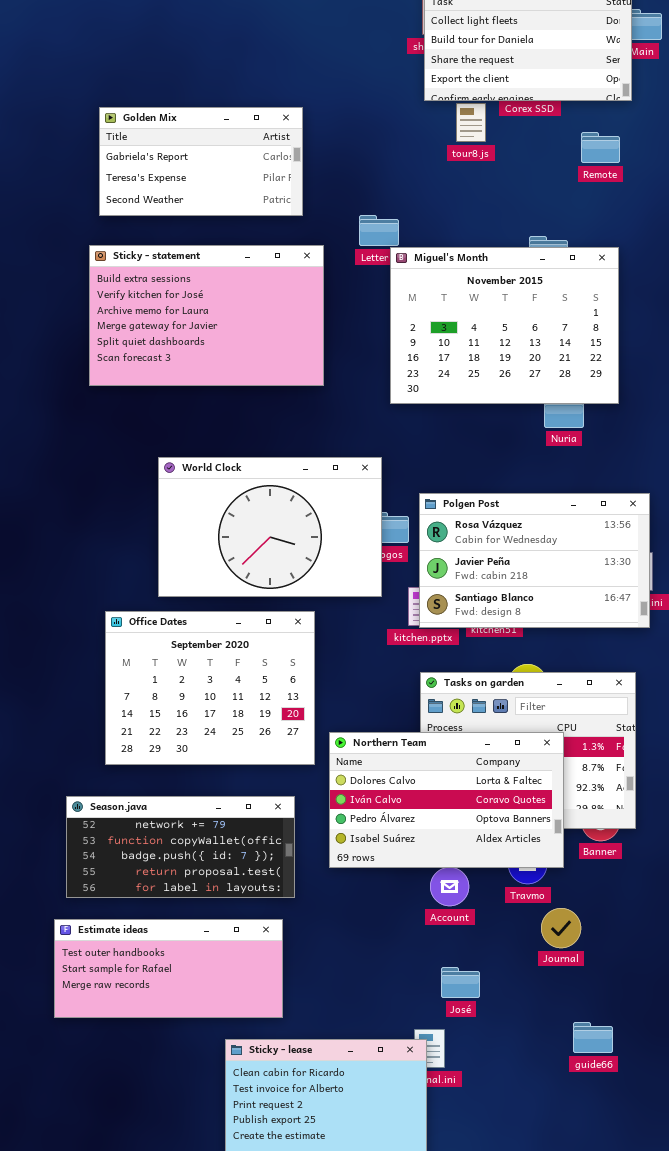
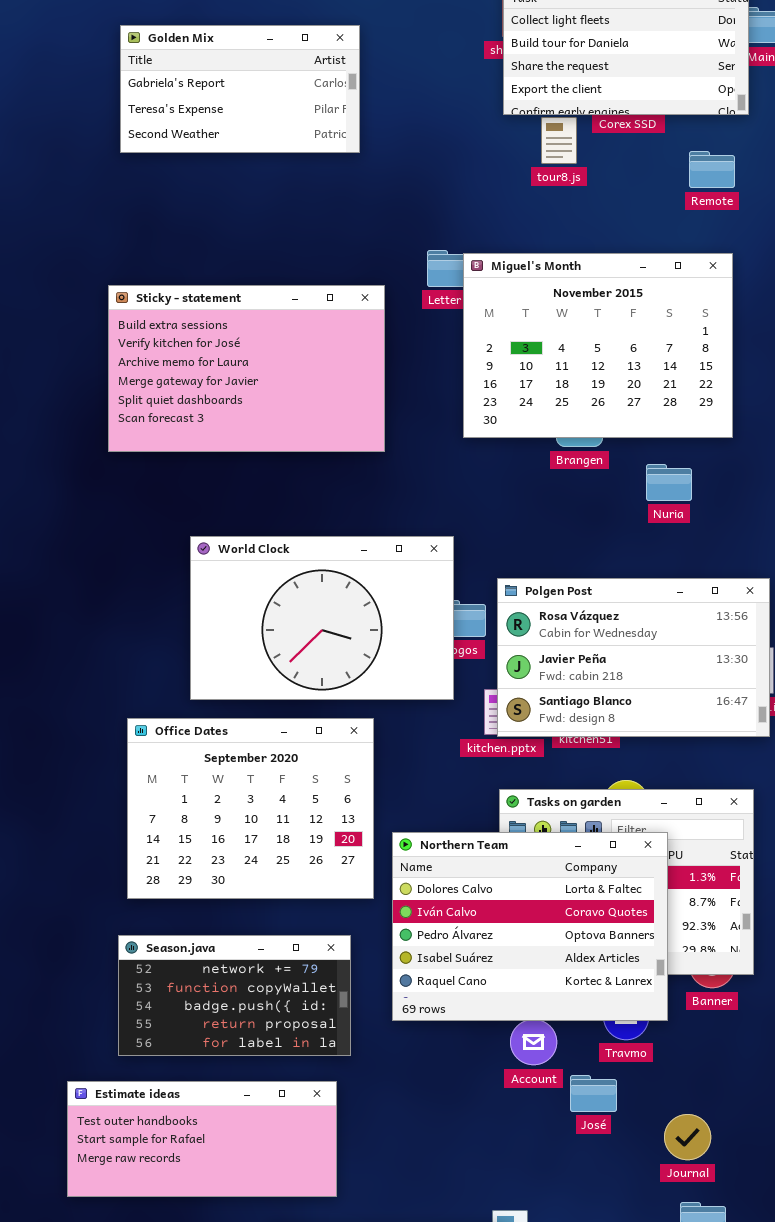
Golden Mix: [99,107,303,216] -> [120,25,360,153], moved
Miguel's Month: [390,247,619,404] -> [463,253,733,438], moved
Northern Team: [329,732,564,868] -> [392,832,668,1021], resized
Season.java: [66,796,295,898] -> [118,935,351,1056], resized
Journal: [541,908,581,948] -> [664,1114,711,1160], moved
José: [441,967,480,998] -> [570,1075,617,1112], moved

